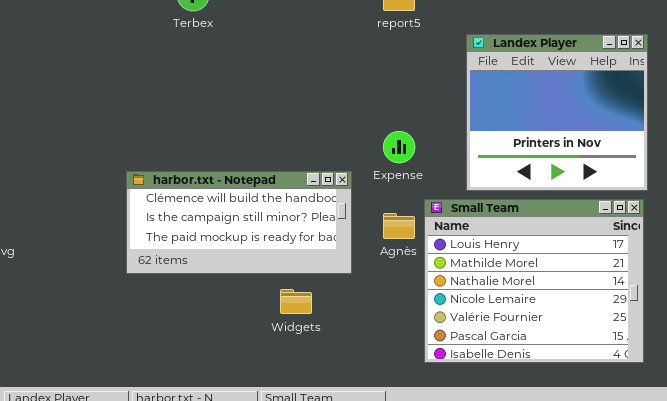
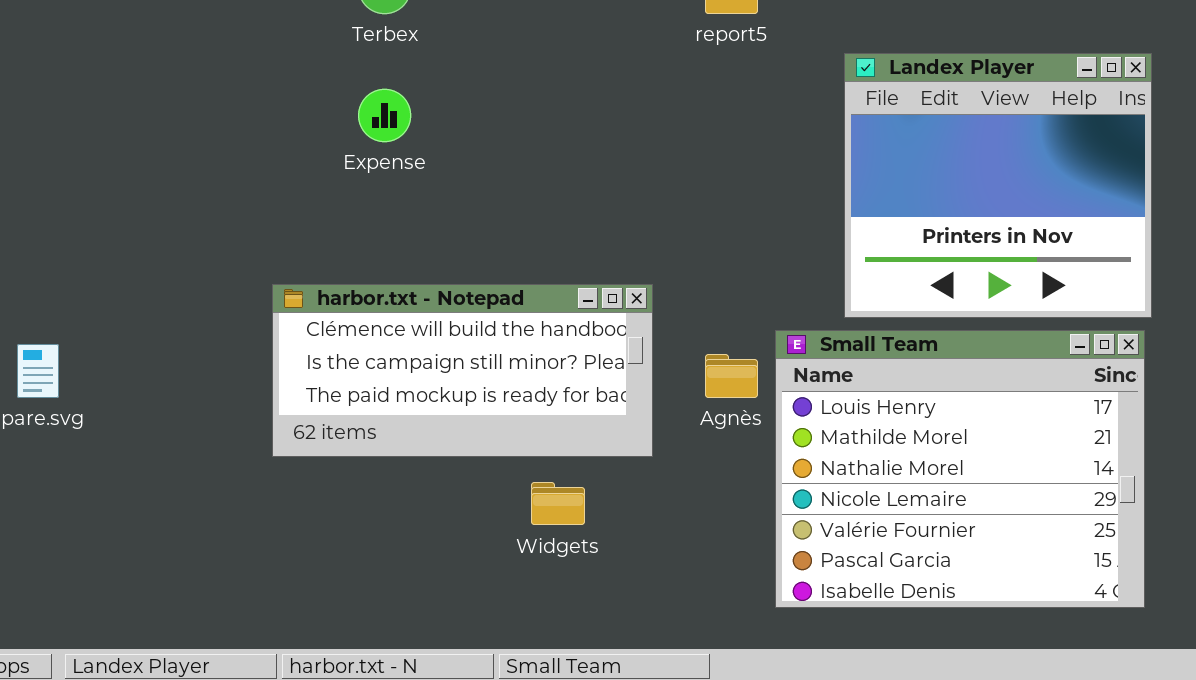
Expense: [383,131,415,163] -> [358,89,411,142], moved

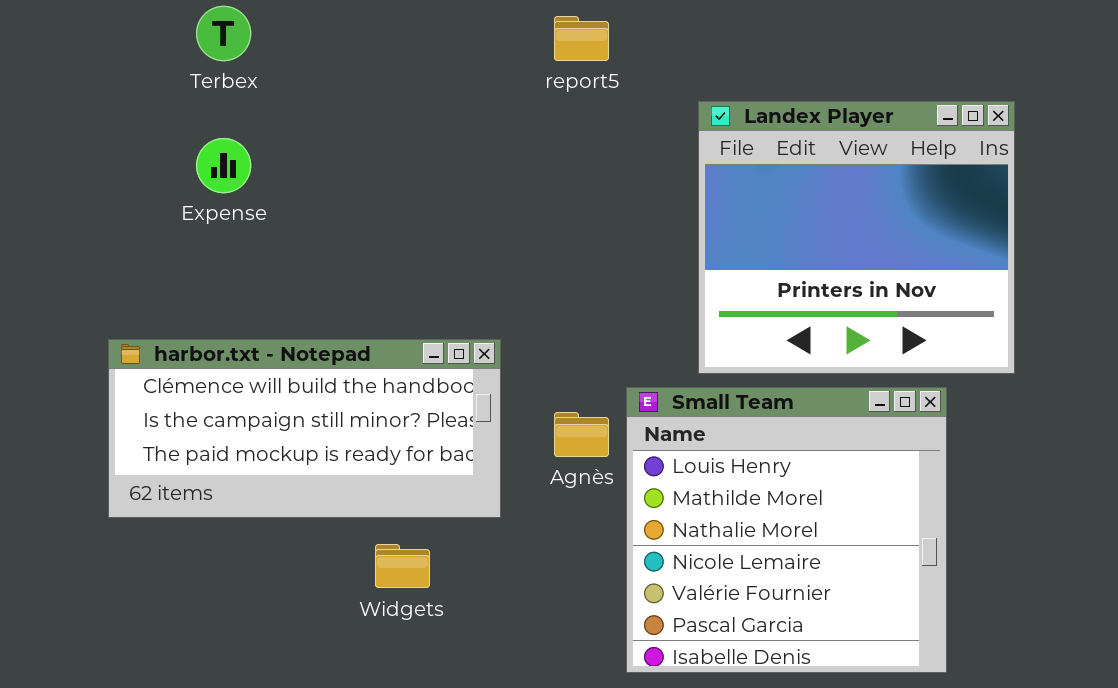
Small Team: [775,330,1145,608] -> [626,387,947,673], resized

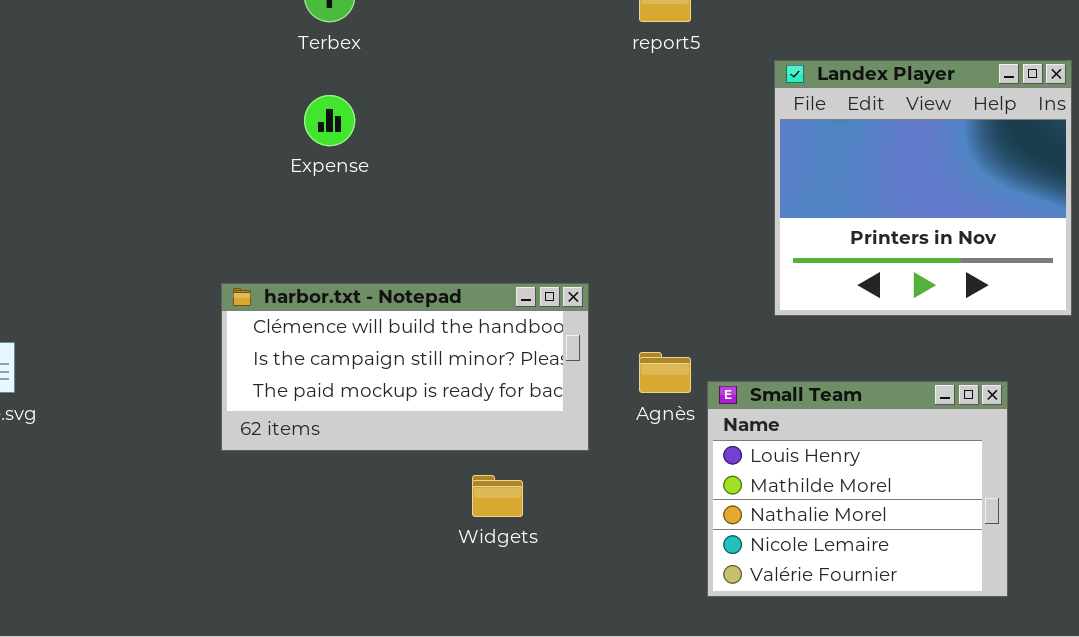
Small Team: [626,387,947,673] -> [707,381,1008,597], resized

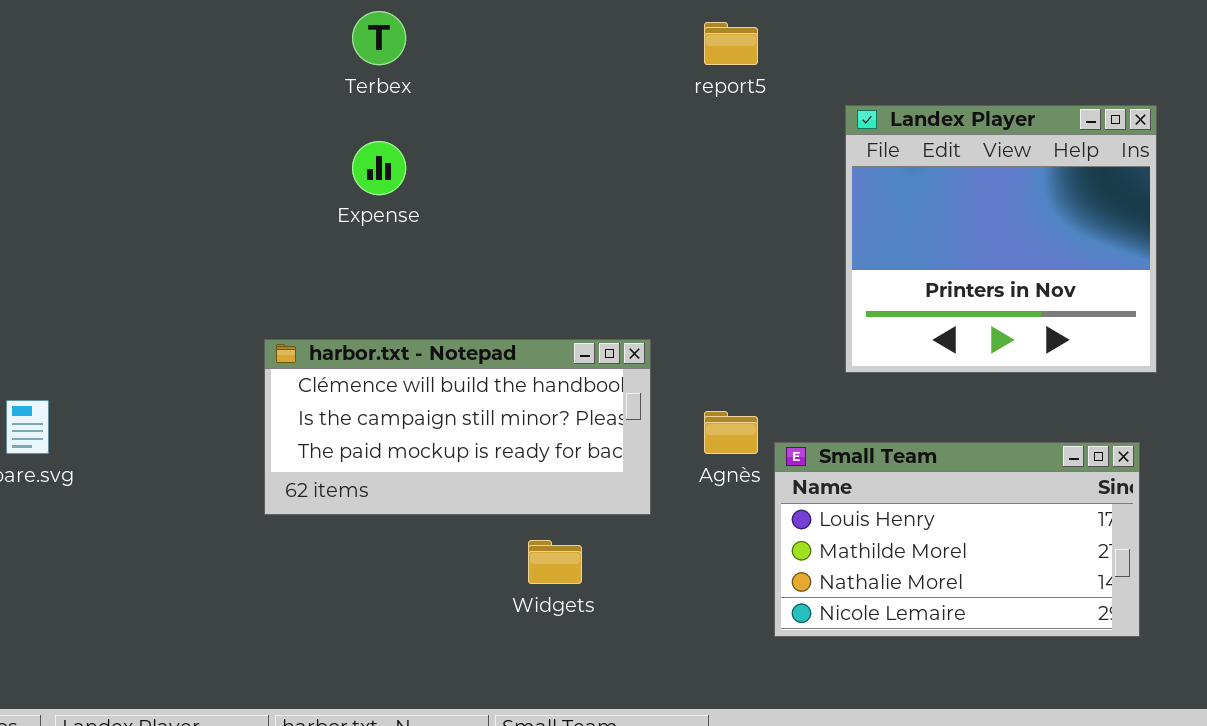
Small Team: [707,381,1008,597] -> [774,442,1140,637], resized

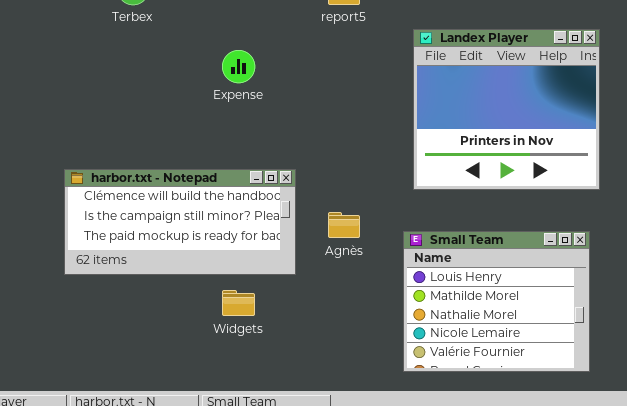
Expense: [352,141,406,195] -> [222,50,255,83], moved
Small Team: [774,442,1140,637] -> [403,231,590,372], resized

